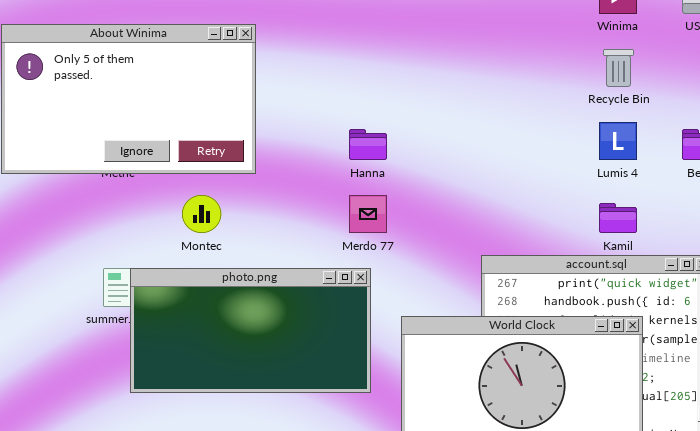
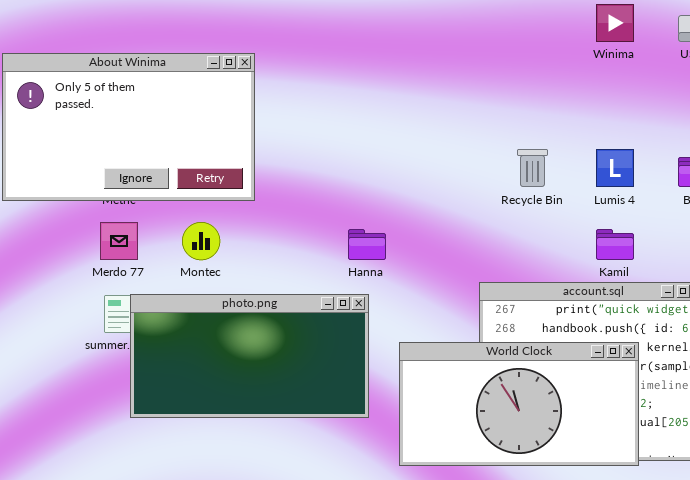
Recycle Bin: [603,49,634,87] -> [517,149,548,187], moved
Hanna: [349,129,387,160] -> [348,229,386,260], moved
Merdo 77: [349,195,387,233] -> [100,222,138,260], moved

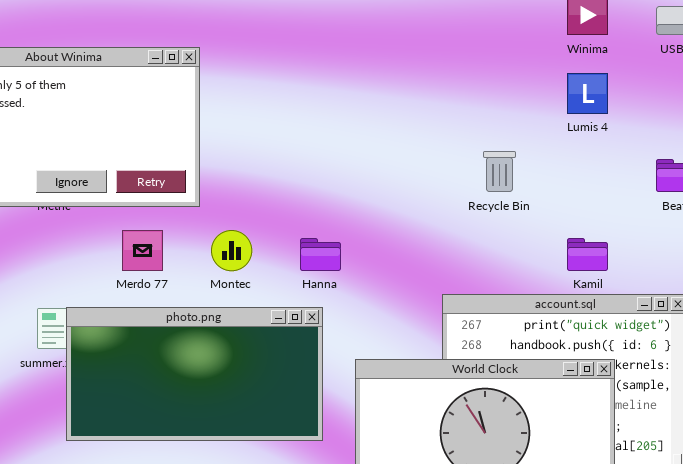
Lumis 4: [596,149,634,187] -> [567,73,608,114], moved
Merdo 77: [100,222,138,260] -> [122,230,163,271], moved
Montec: [182,222,220,260] -> [211,230,252,271], moved

